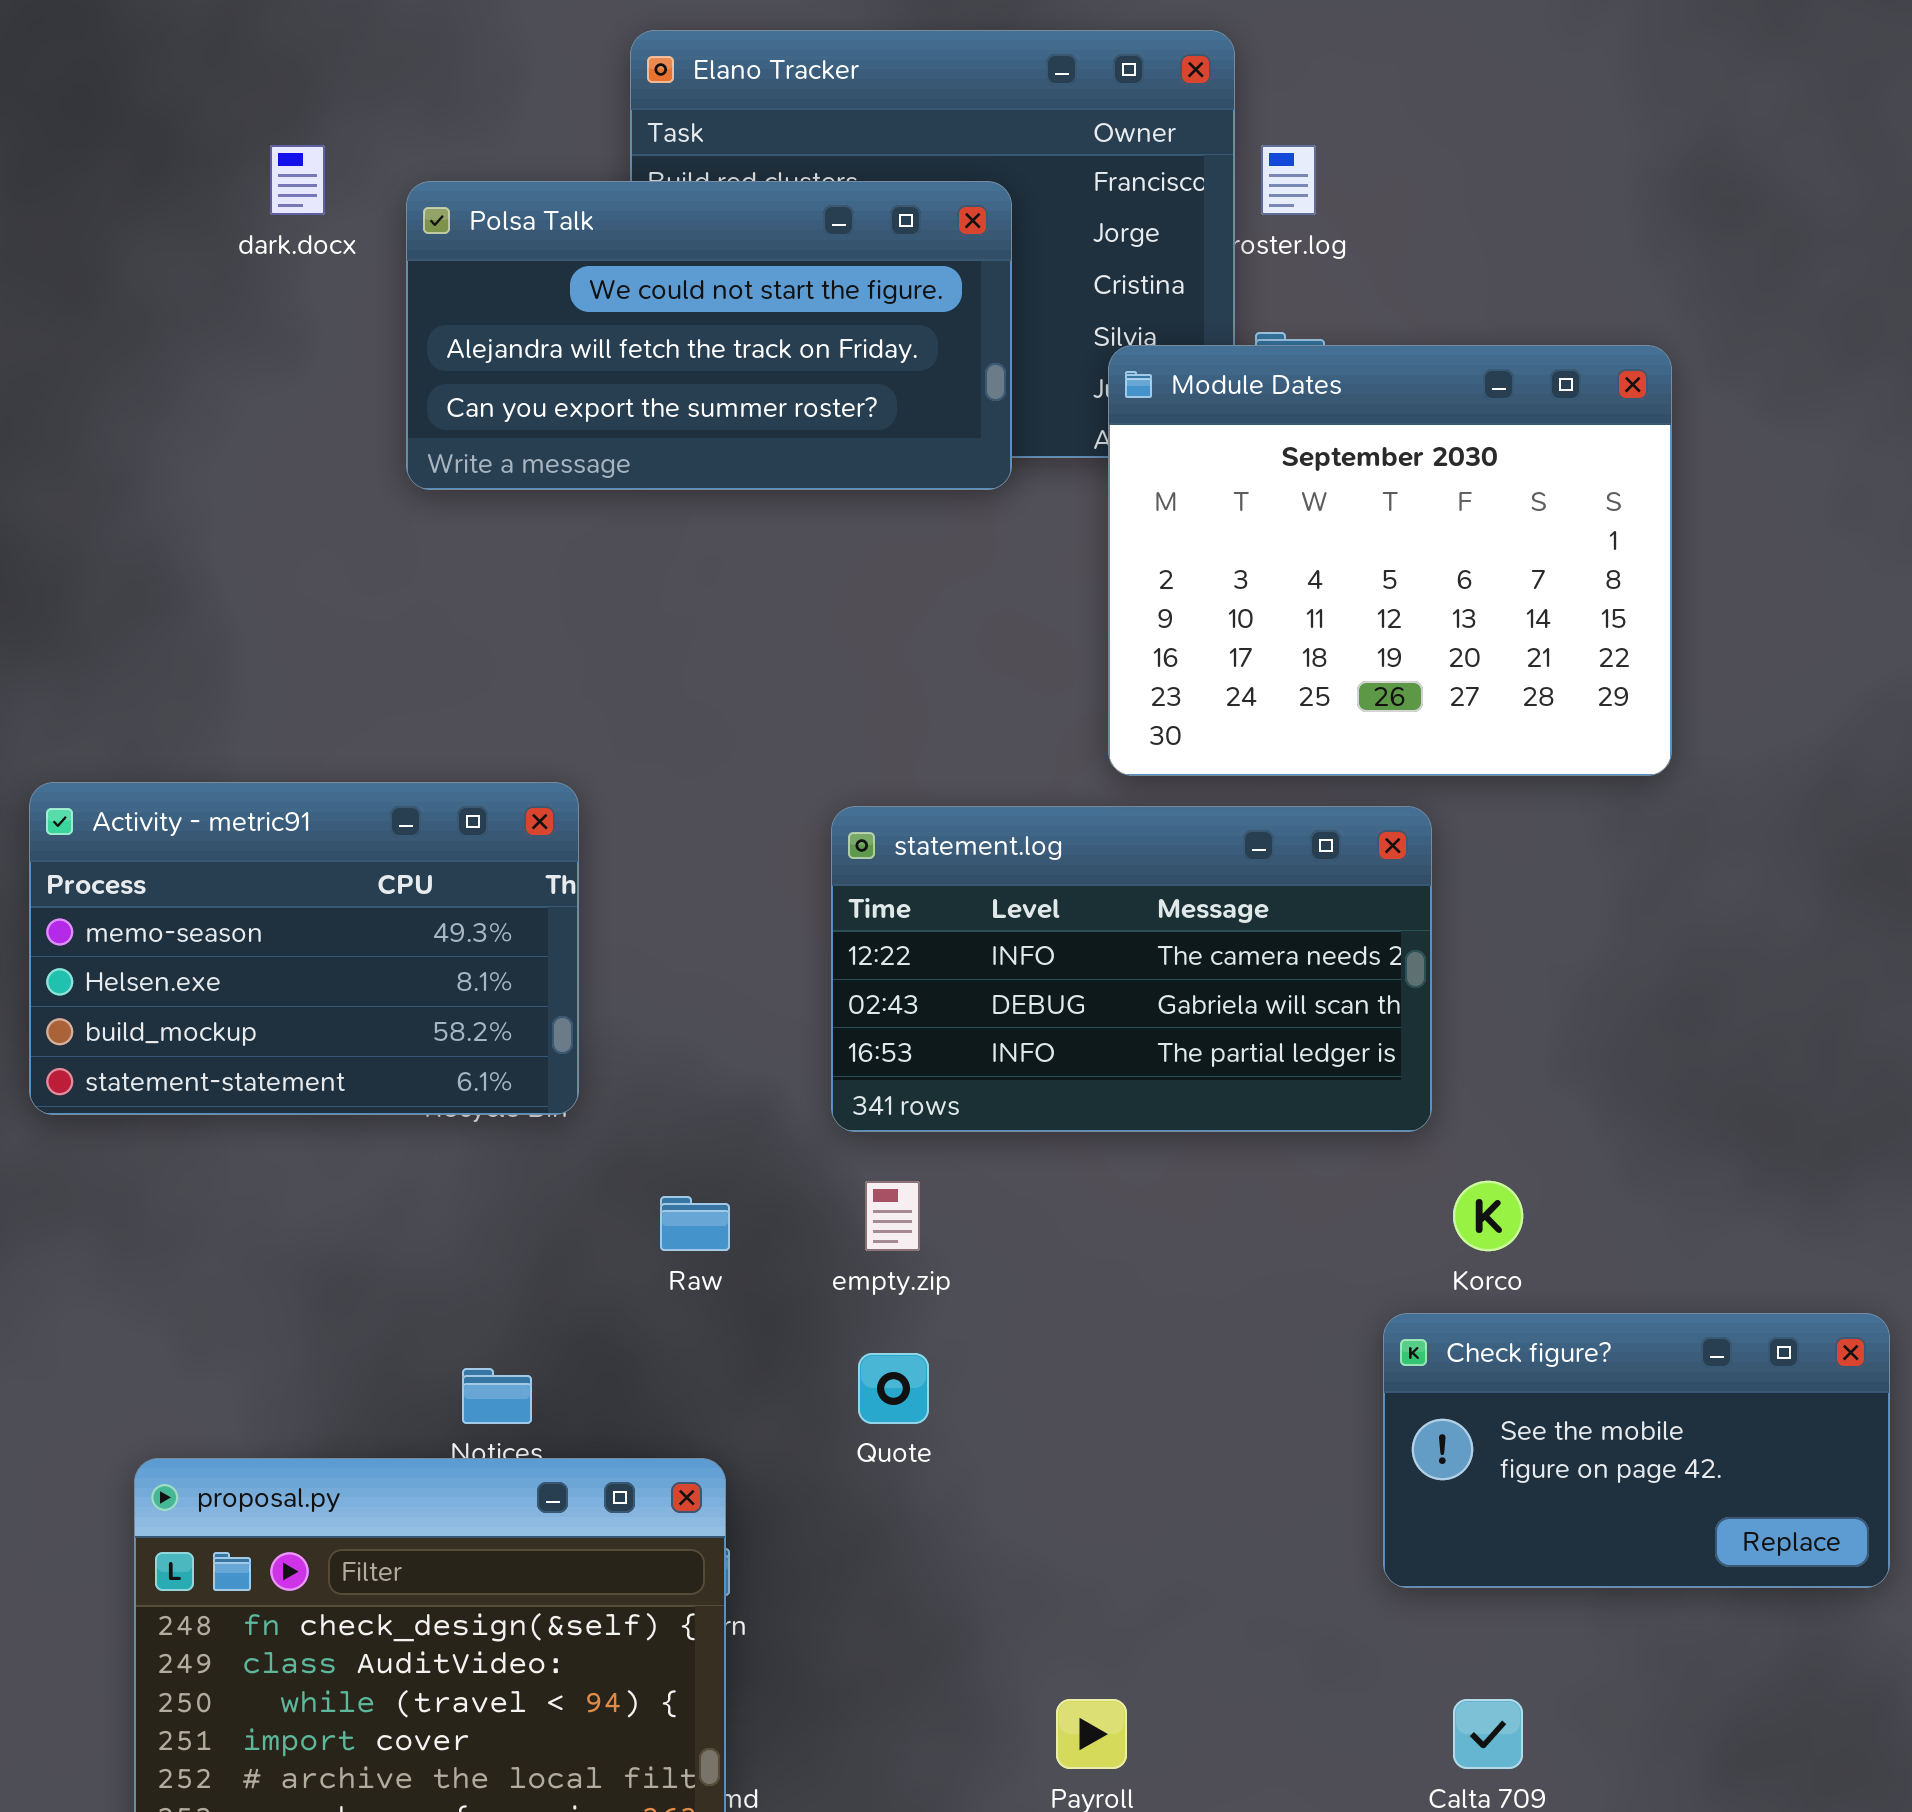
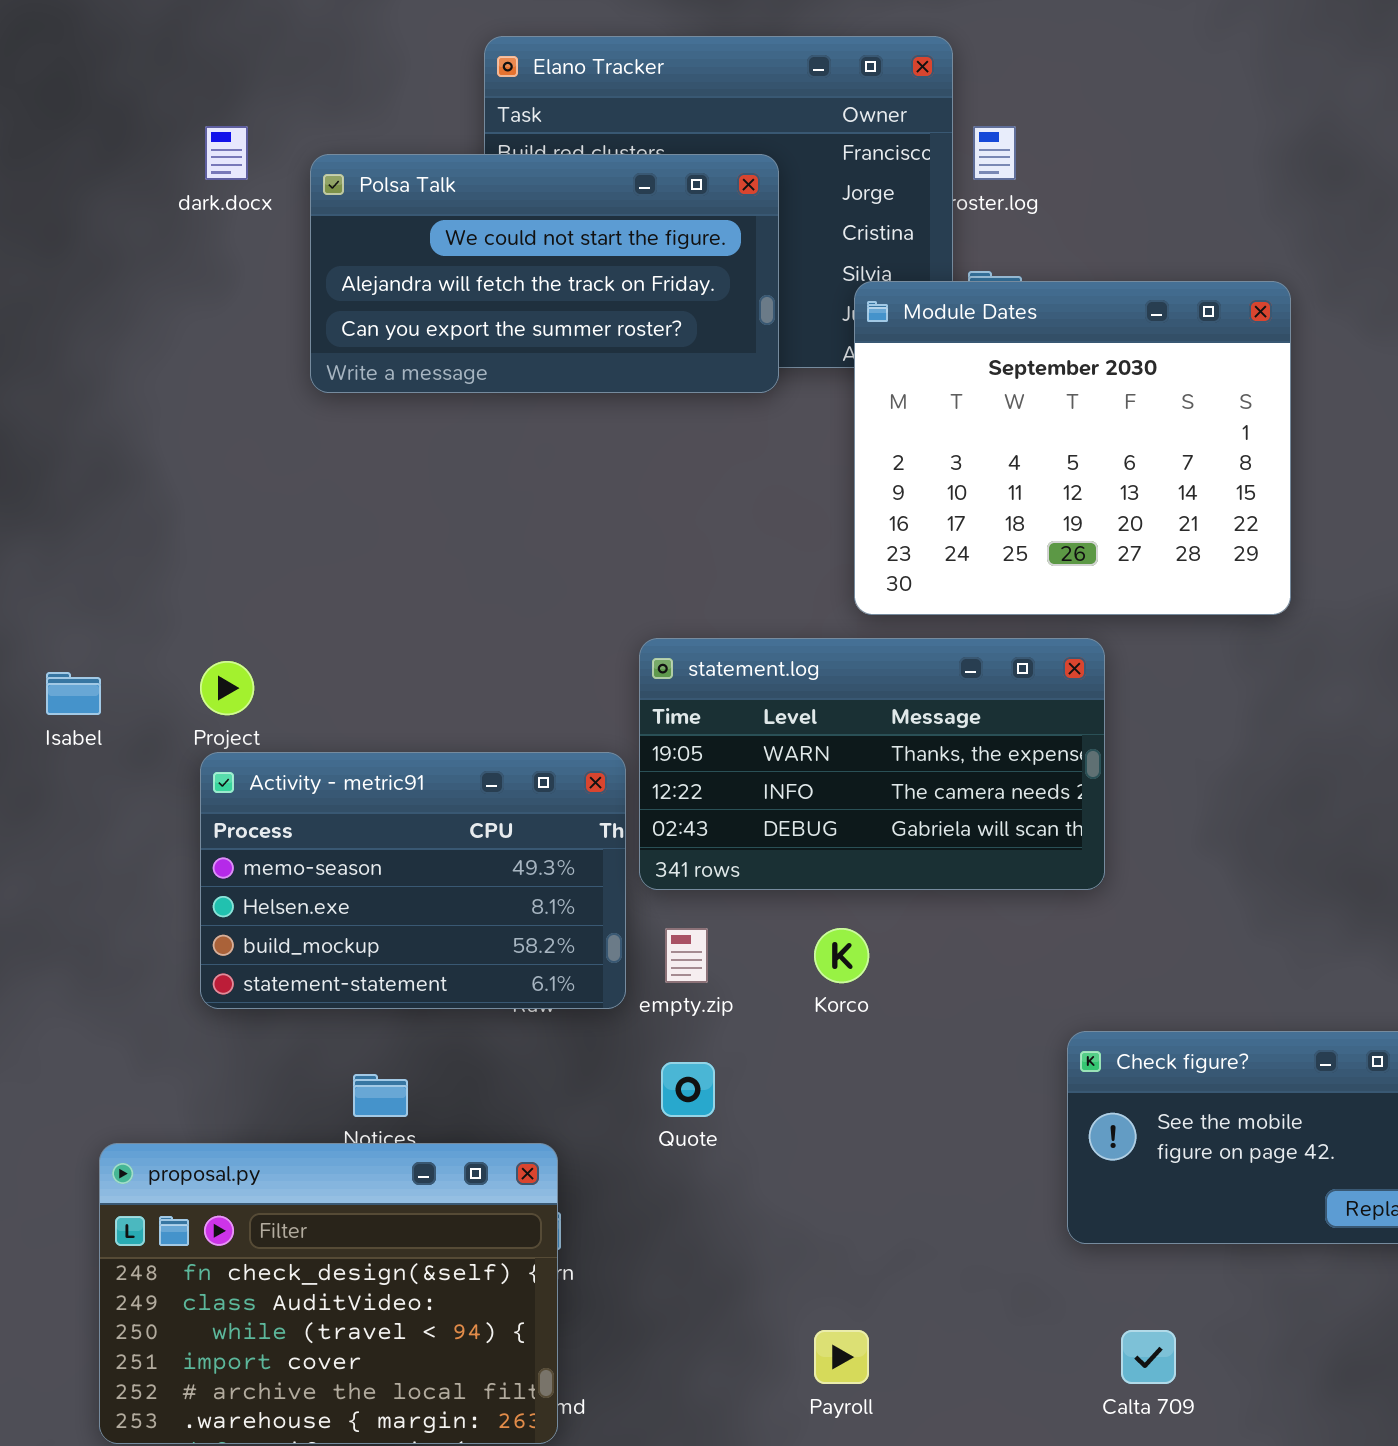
Activity - metric91: [29,782,579,1115] -> [200,752,626,1009], moved
statement.log: [831,806,1432,1132] -> [639,638,1105,890], scrolled up 1 row
Korco: [1453,1181,1523,1251] -> [814,928,869,983], moved

